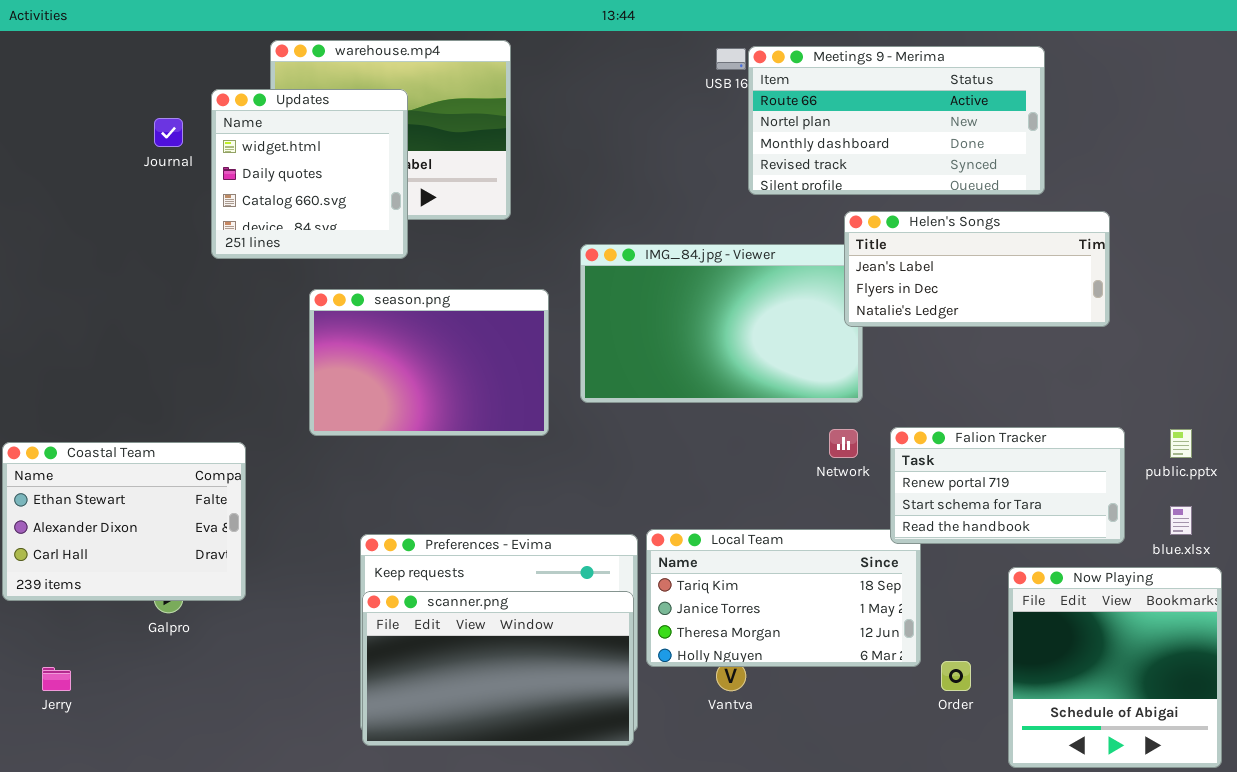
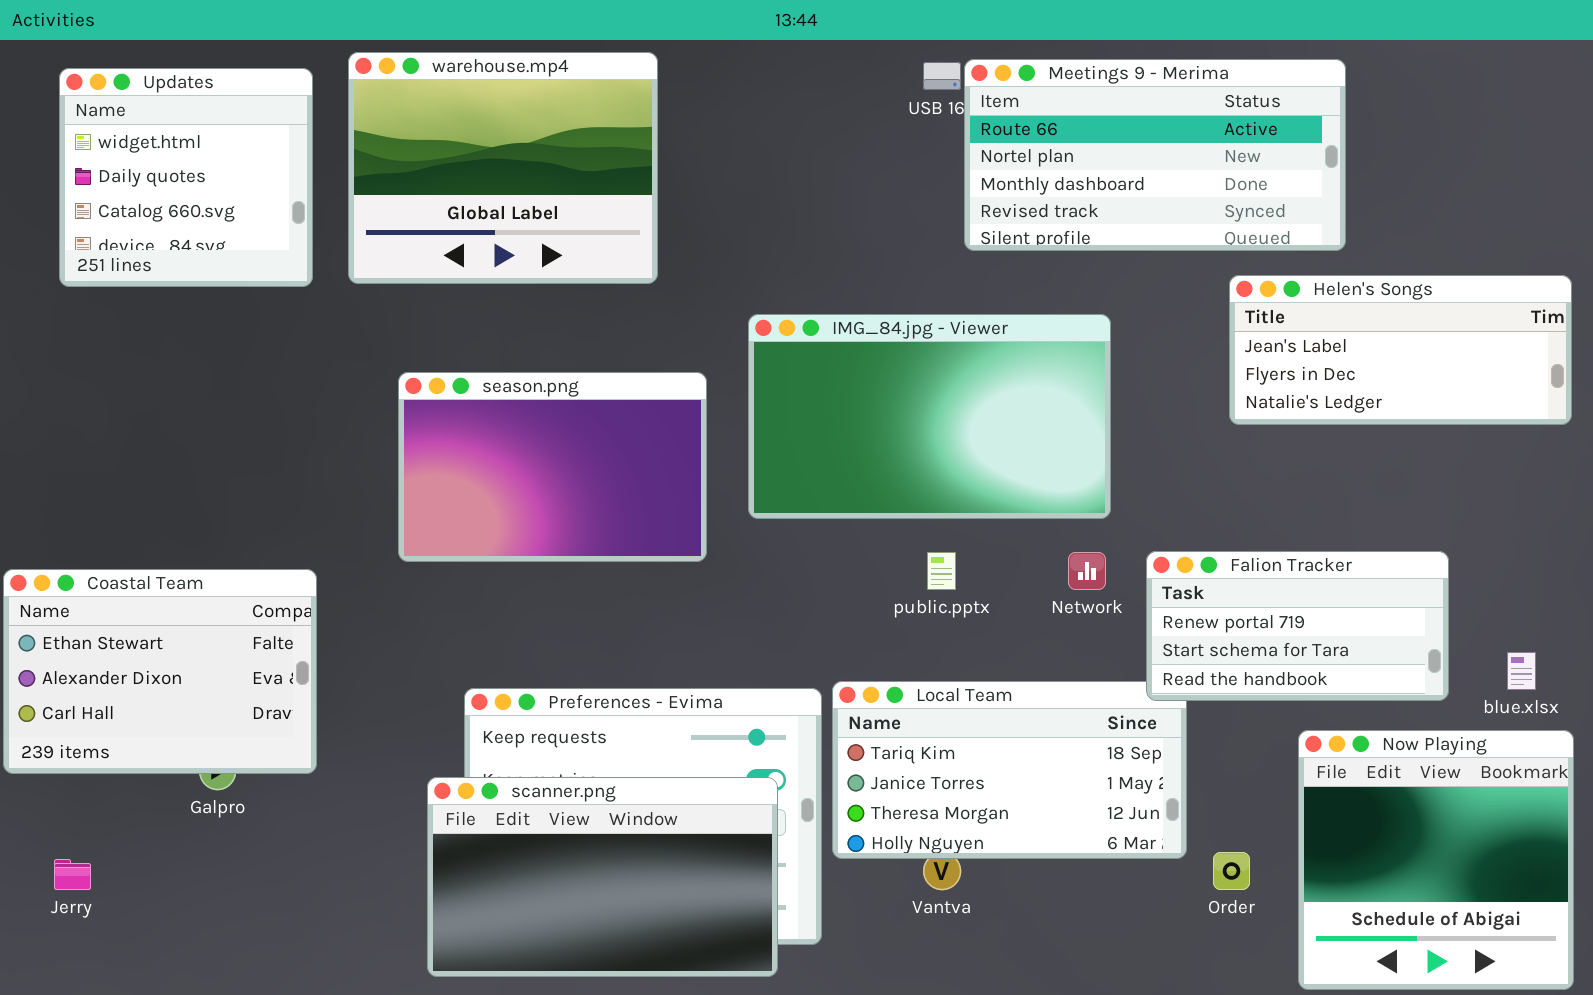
Updates: [211,89,408,259] -> [59,68,313,287], moved
Helen's Songs: [844,211,1110,327] -> [1229,275,1572,425], moved
public.pptx: [1170,429,1192,458] -> [927,552,956,590], moved
scanner.png: [362,591,634,746] -> [427,777,778,977], moved

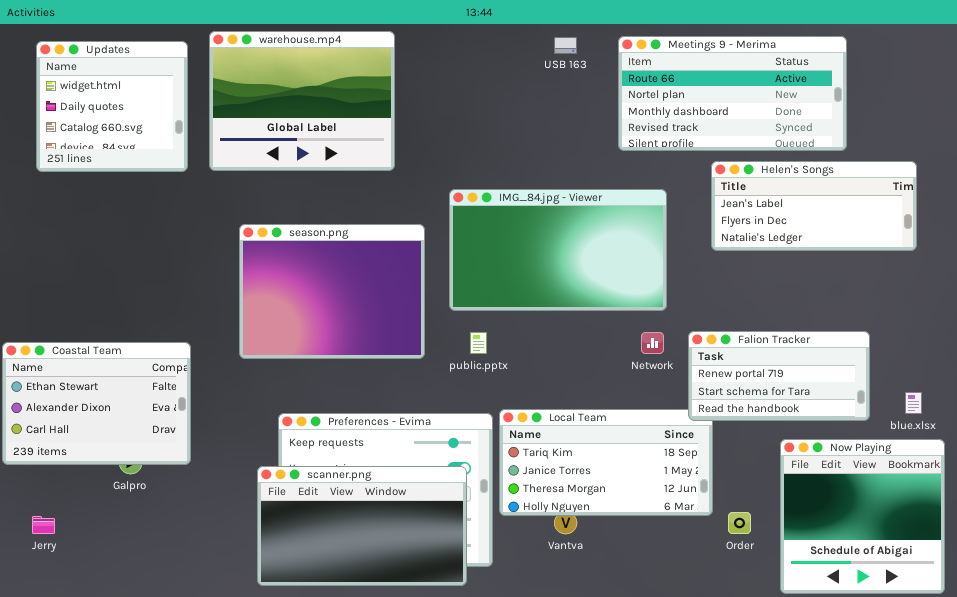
Meetings 9 - Merima: [964,59,1346,251] -> [618,36,847,151], moved
Helen's Songs: [1229,275,1572,425] -> [711,161,917,251], moved
season.png: [398,372,707,562] -> [239,224,425,359], resized
public.pptx: [927,552,956,590] -> [470,332,487,354], moved

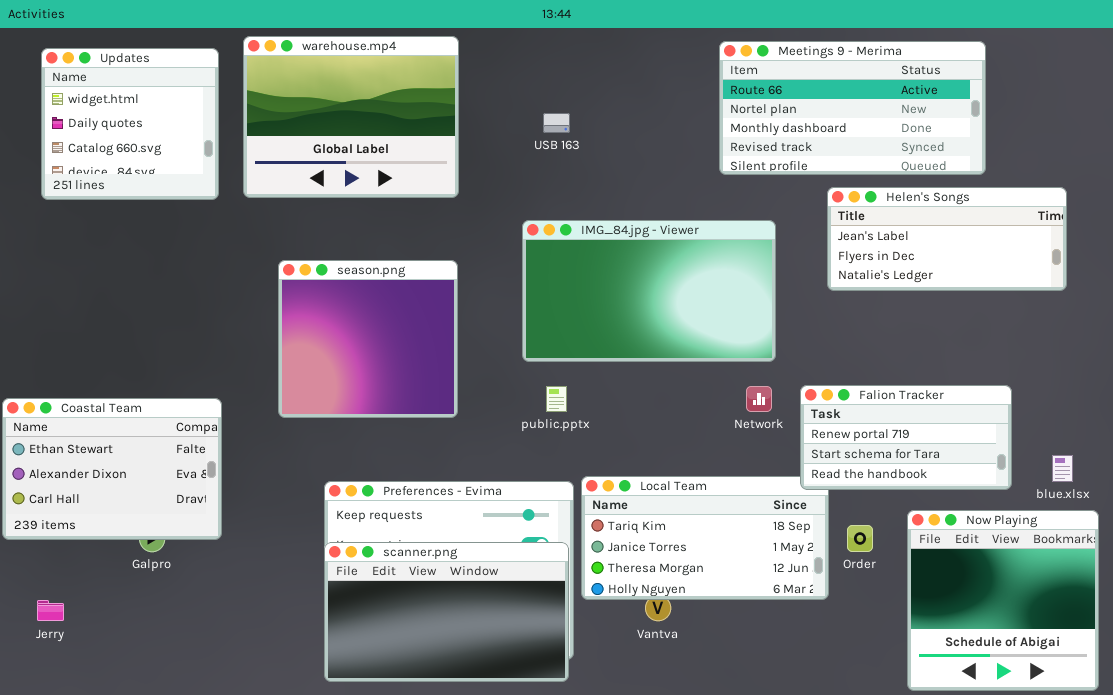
USB 163: [554,37,577,54] -> [543,113,570,133], moved
season.png: [239,224,425,359] -> [278,260,458,418], resized
scanner.png: [257,466,467,586] -> [324,542,569,682], moved
Order: [728,512,751,534] -> [847,525,873,552], moved

